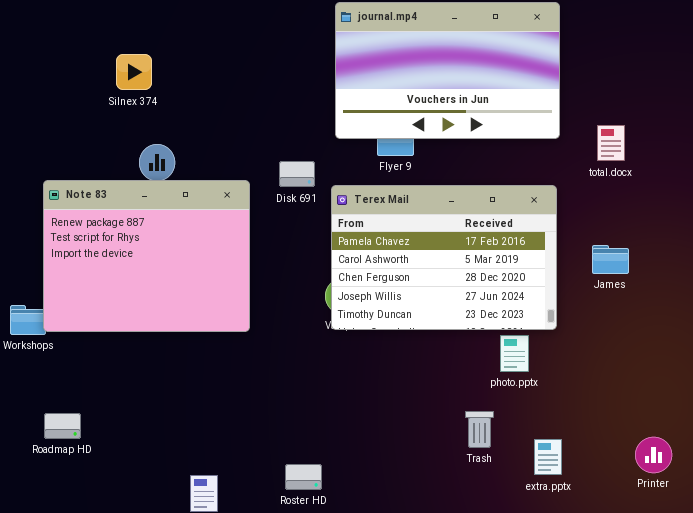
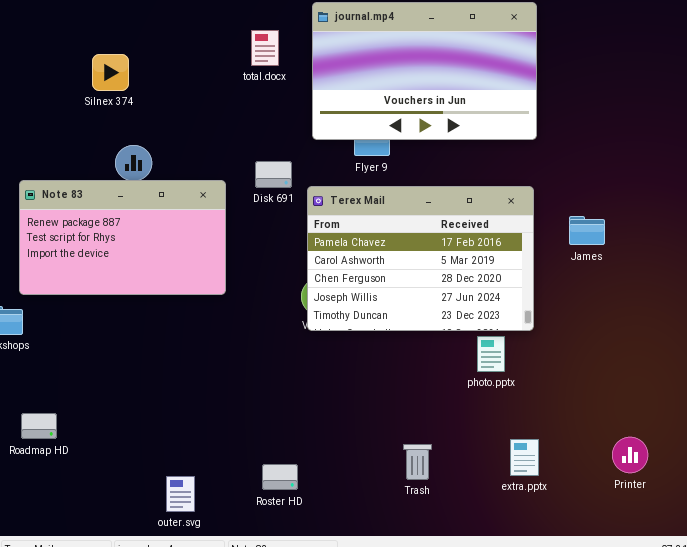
total.docx: [597,125,625,161] -> [251,30,279,66], moved
Note 83: [43,180,250,332] -> [19,180,226,295], resized
James: [592,245,629,274] -> [569,216,605,245], moved
Trash: [465,411,494,448] -> [403,444,432,480], moved

